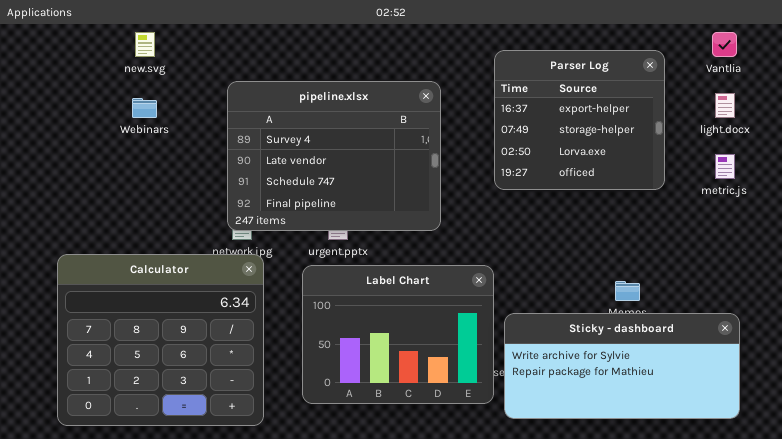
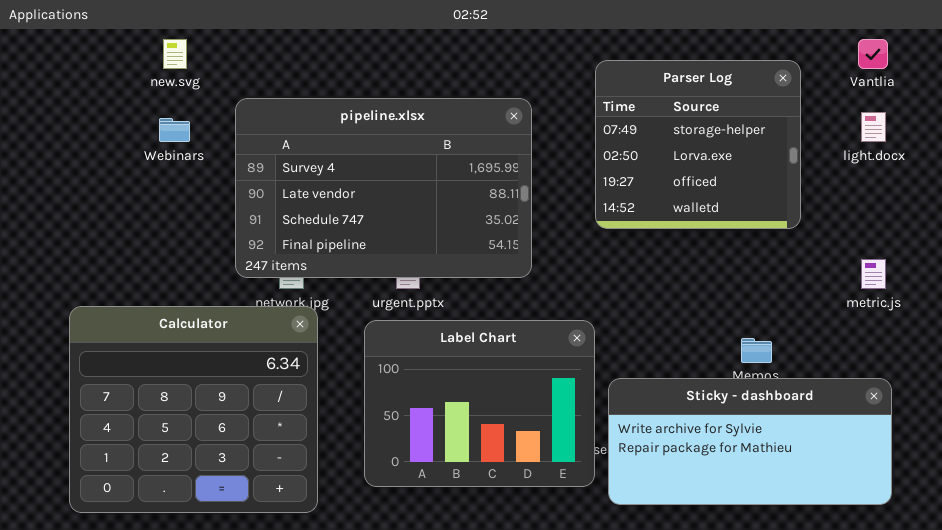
Parser Log: [494,50,665,190] -> [595,60,801,229], scrolled down 1 row
pipeline.xlsx: [227,81,441,231] -> [235,98,532,278], resized
metric.js: [715,154,735,179] -> [861,259,886,289], moved

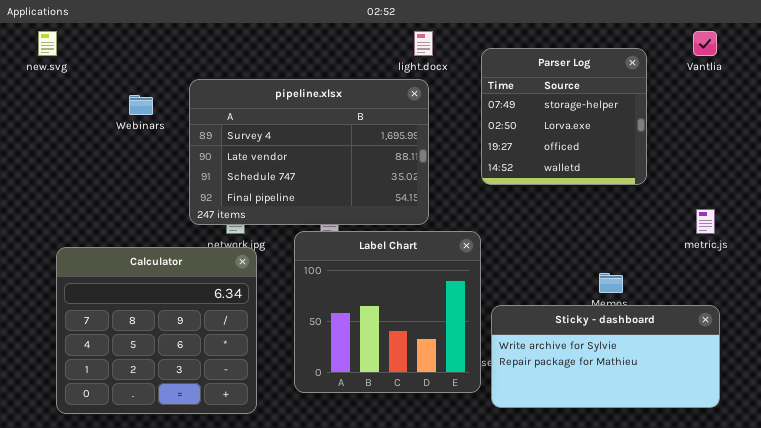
new.svg: [163,39,187,69] -> [38,31,57,56], moved
light.docx: [861,112,886,142] -> [414,31,433,56], moved
Label Chart: [364,320,595,487] -> [294,231,481,393], resized

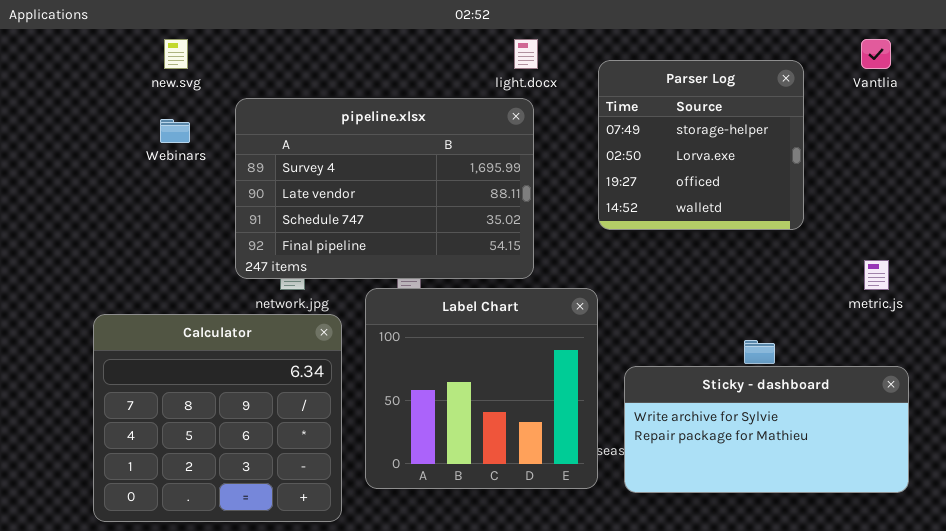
new.svg: [38,31,57,56] -> [164,39,188,69], moved
Calculator: [56,247,257,414] -> [93,314,342,522], moved
Sticky - dashboard: [491,305,720,408] -> [624,366,909,493], moved

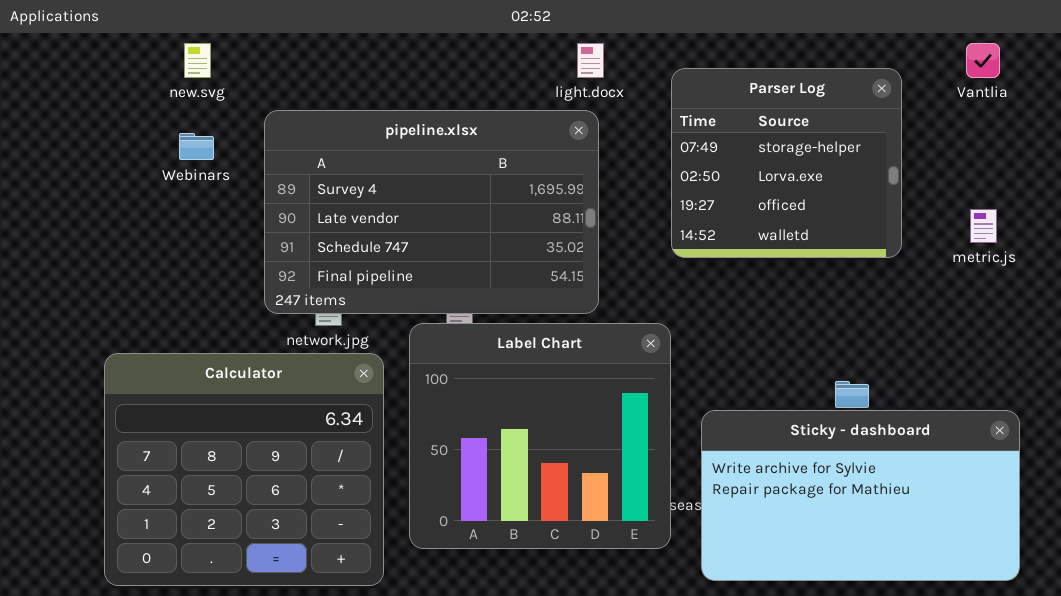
metric.js: [864,260,889,290] -> [970,209,997,243], moved
Sticky - dashboard: [624,366,909,493] -> [701,410,1020,581], resized

